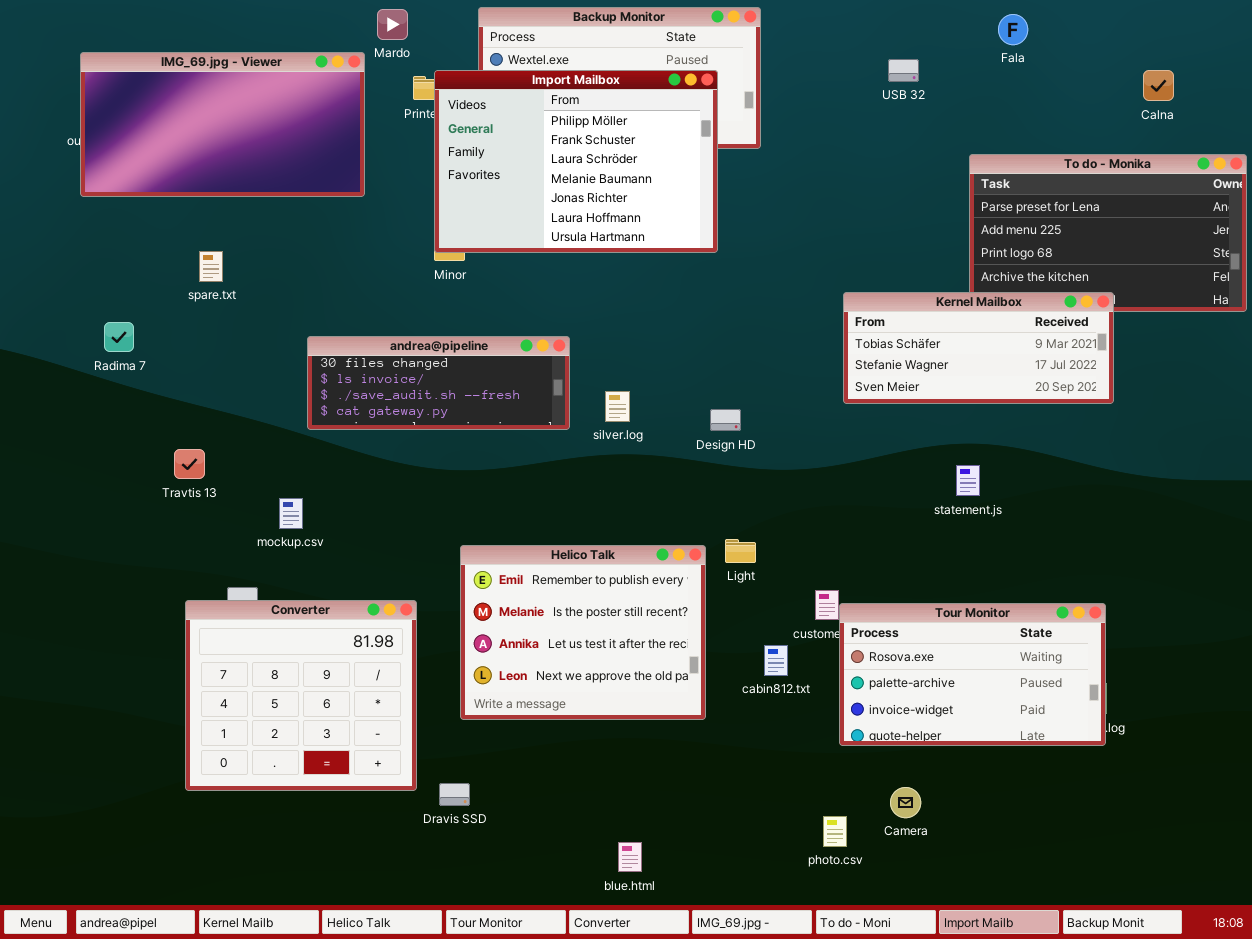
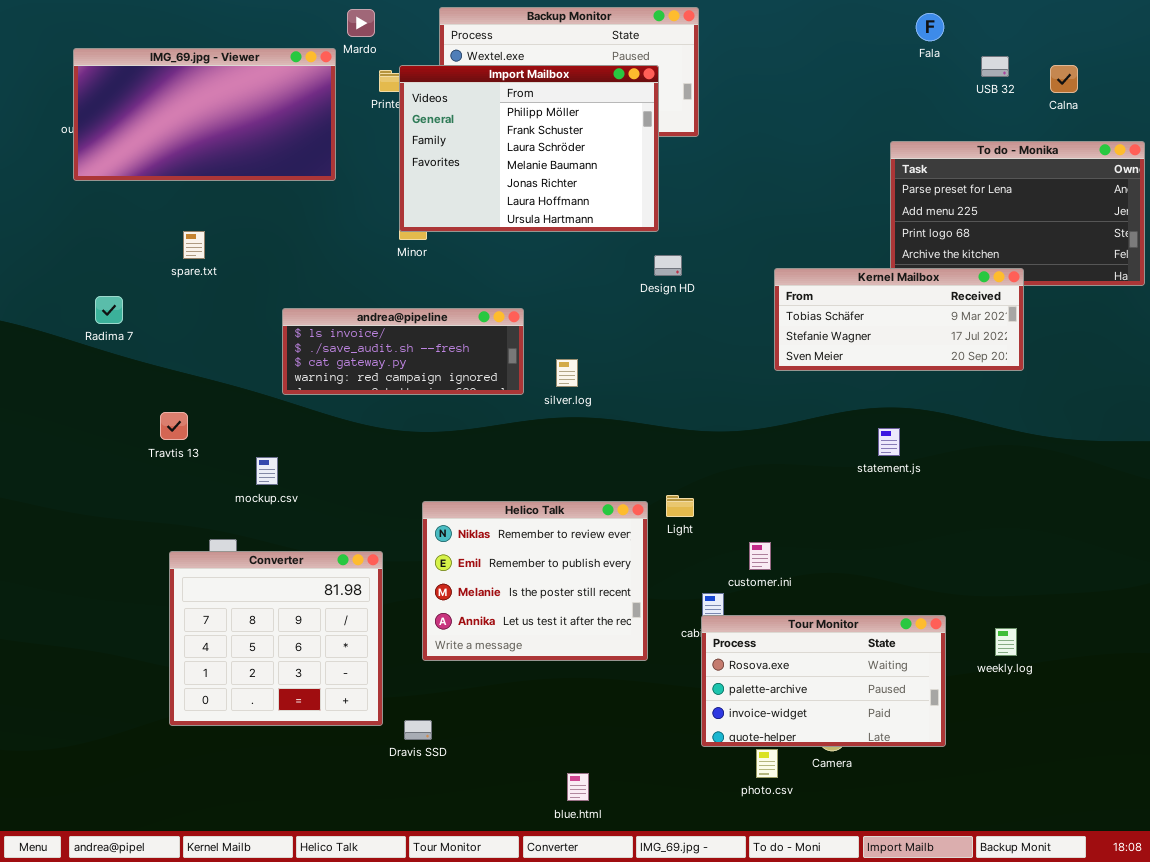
USB 32: [888,59,919,82] -> [981,56,1009,77], moved
andrea@pipeline: [307,336,570,430] -> [282,308,524,395], scrolled down 1 row
Design HD: [710,409,741,431] -> [654,255,682,276], moved
Helico Talk: [460,545,706,720] -> [422,501,648,661], scrolled up 1 row
Tour Monitor: [839,603,1106,746] -> [701,615,946,747], moved

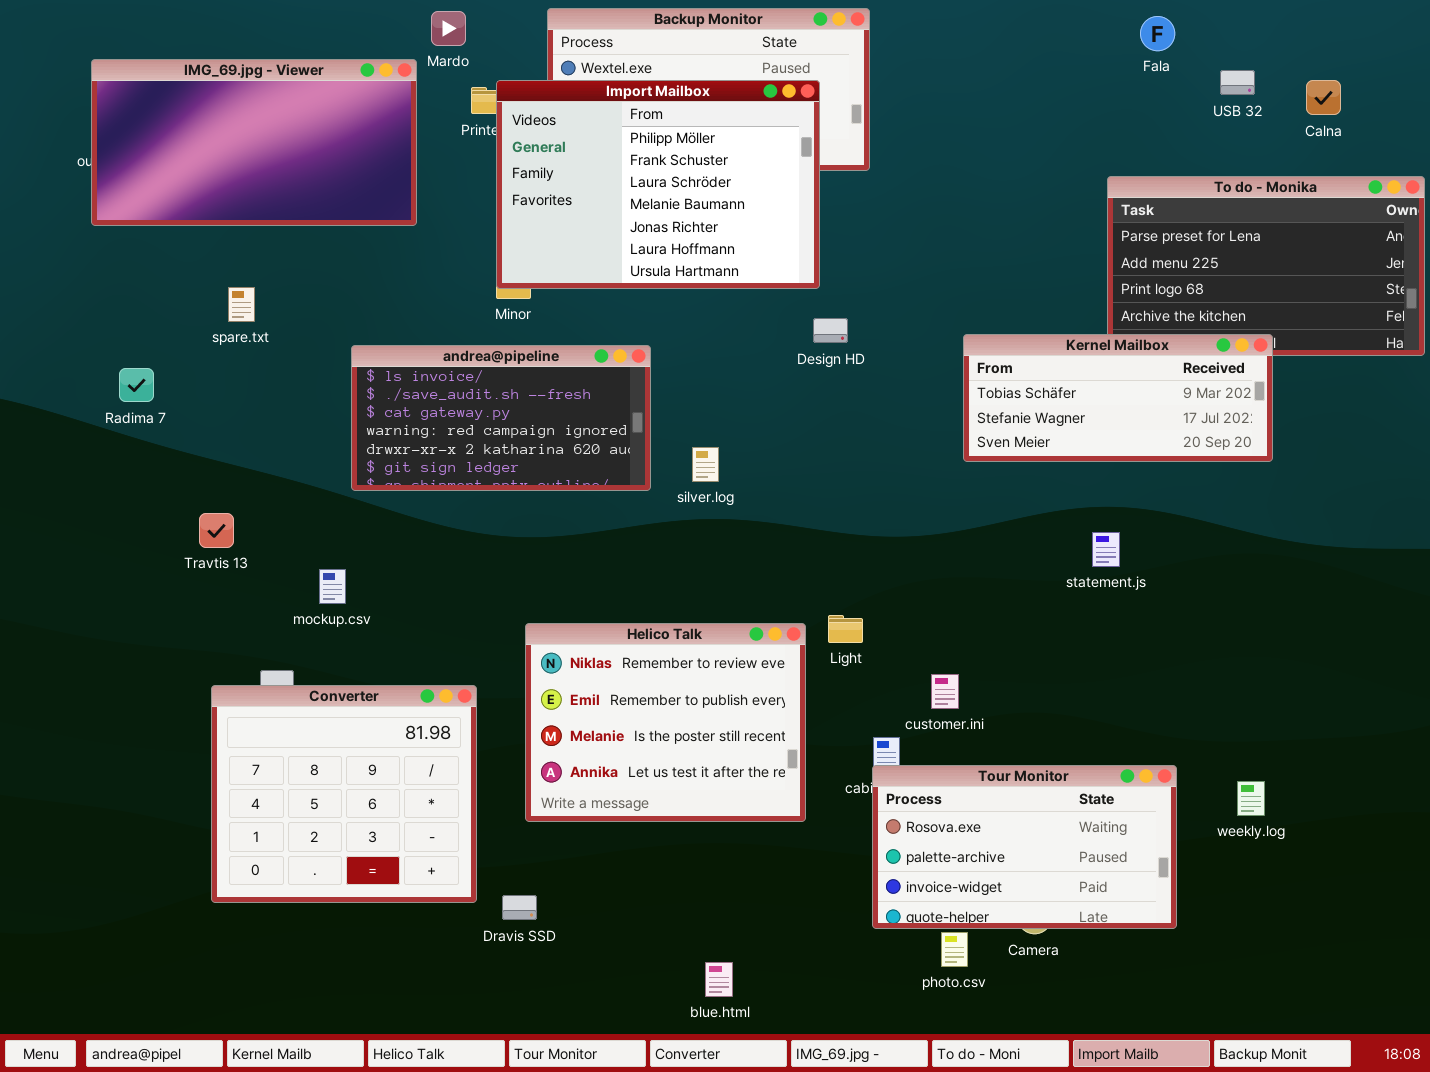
andrea@pipeline: [282,308,524,395] -> [351,345,651,491], resized

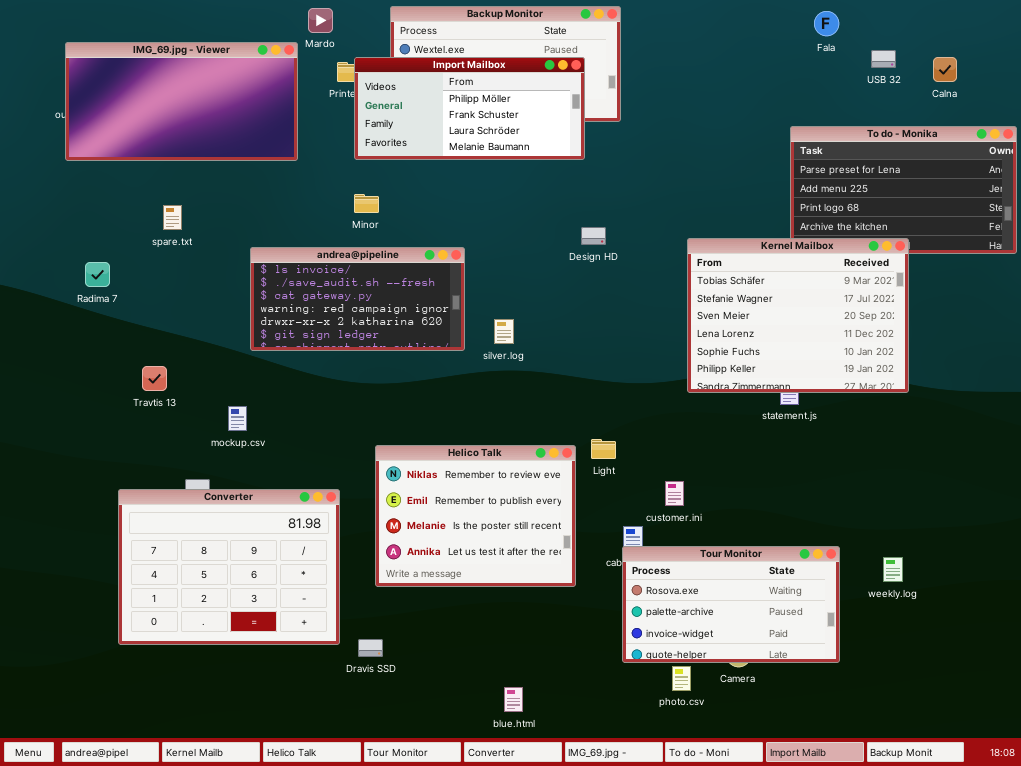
Import Mailbox: [496,80,820,289] -> [354,57,585,160], resized
Kernel Mailbox: [963,334,1273,462] -> [687,238,909,393], resized
Converter: [211,685,477,903] -> [118,489,340,645], resized

